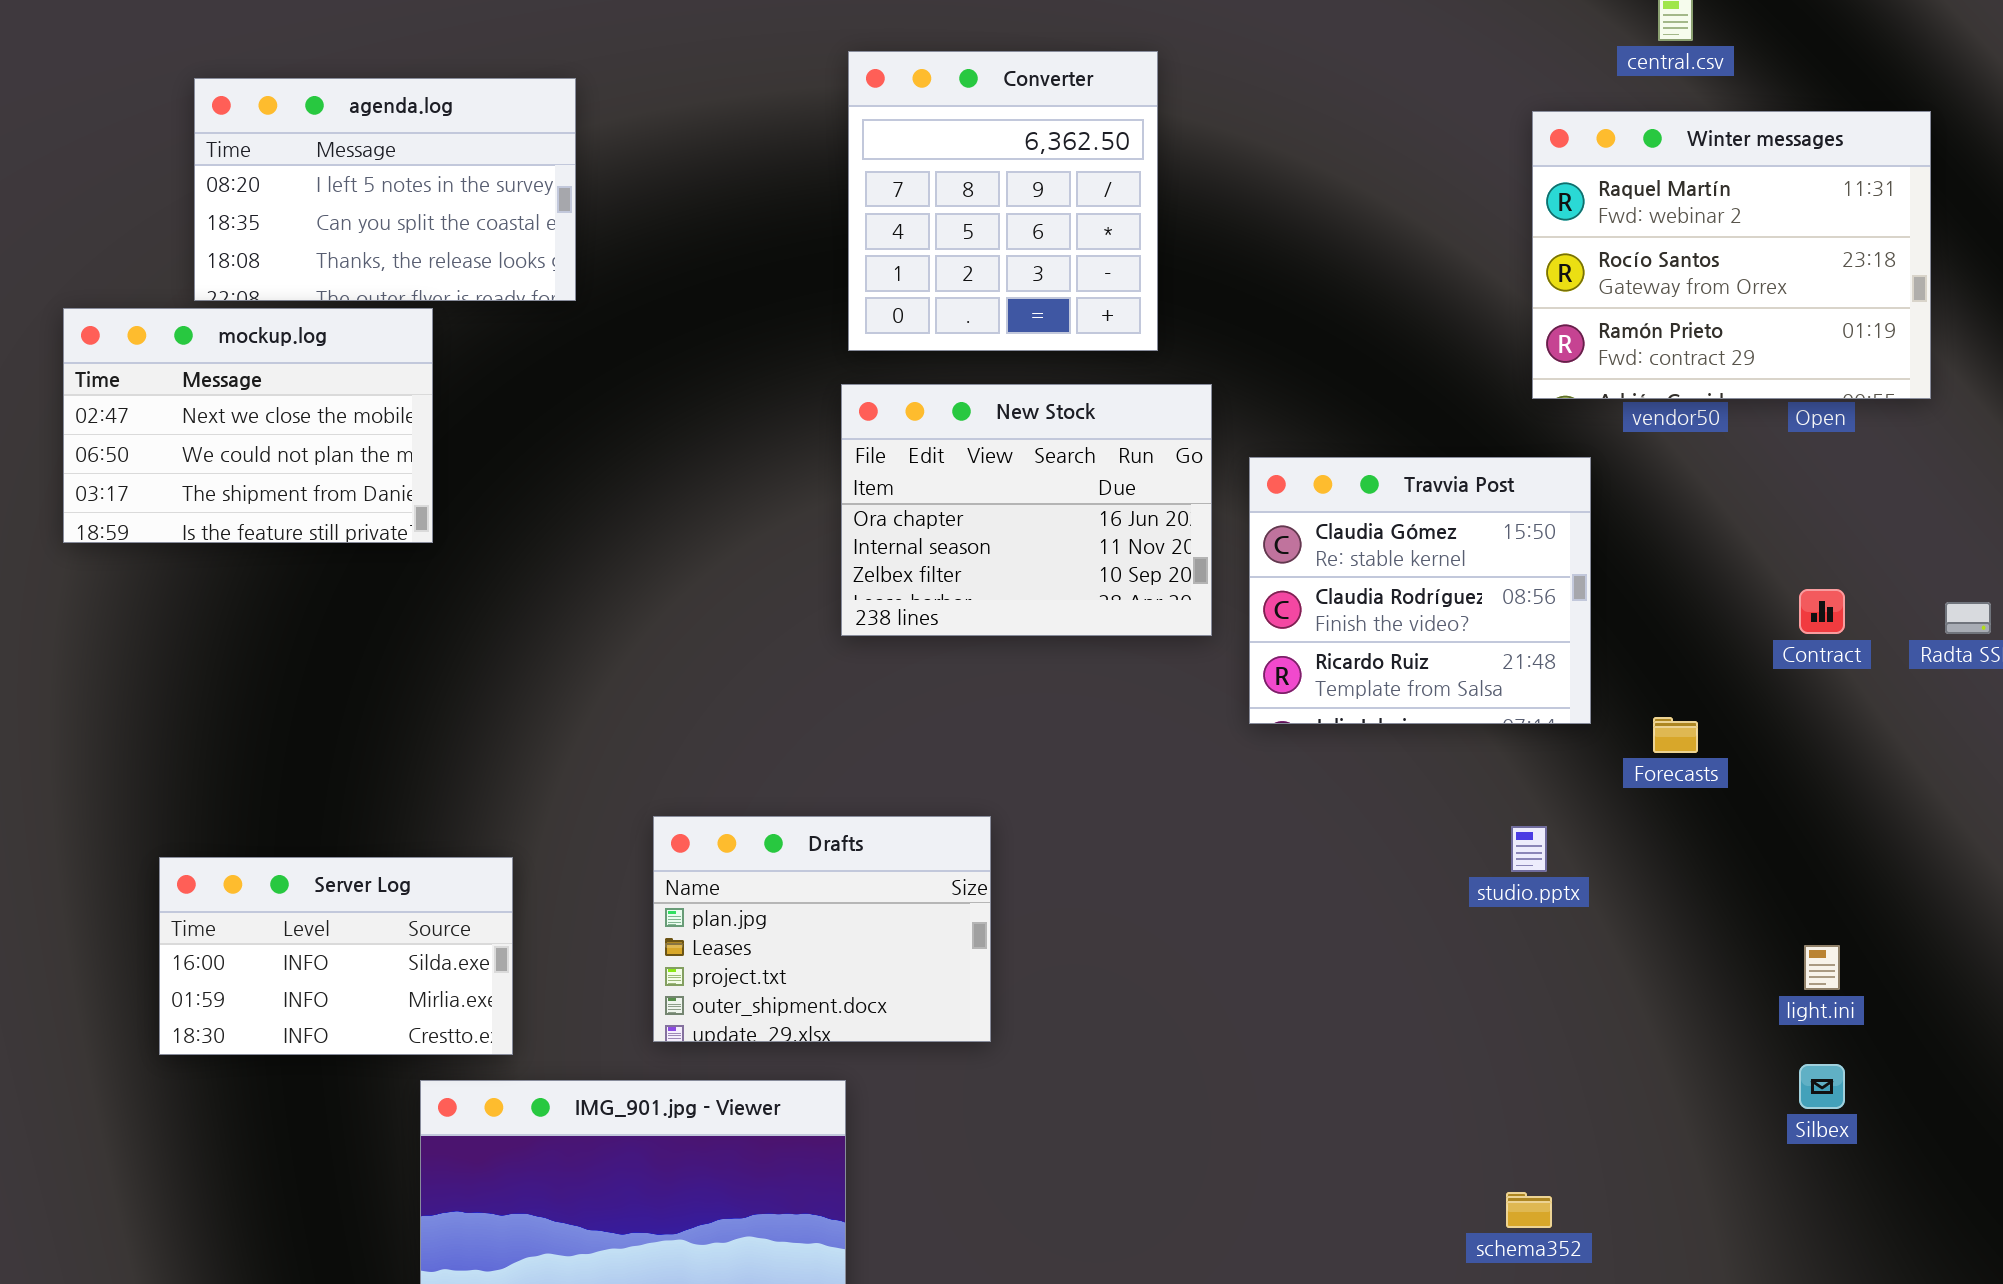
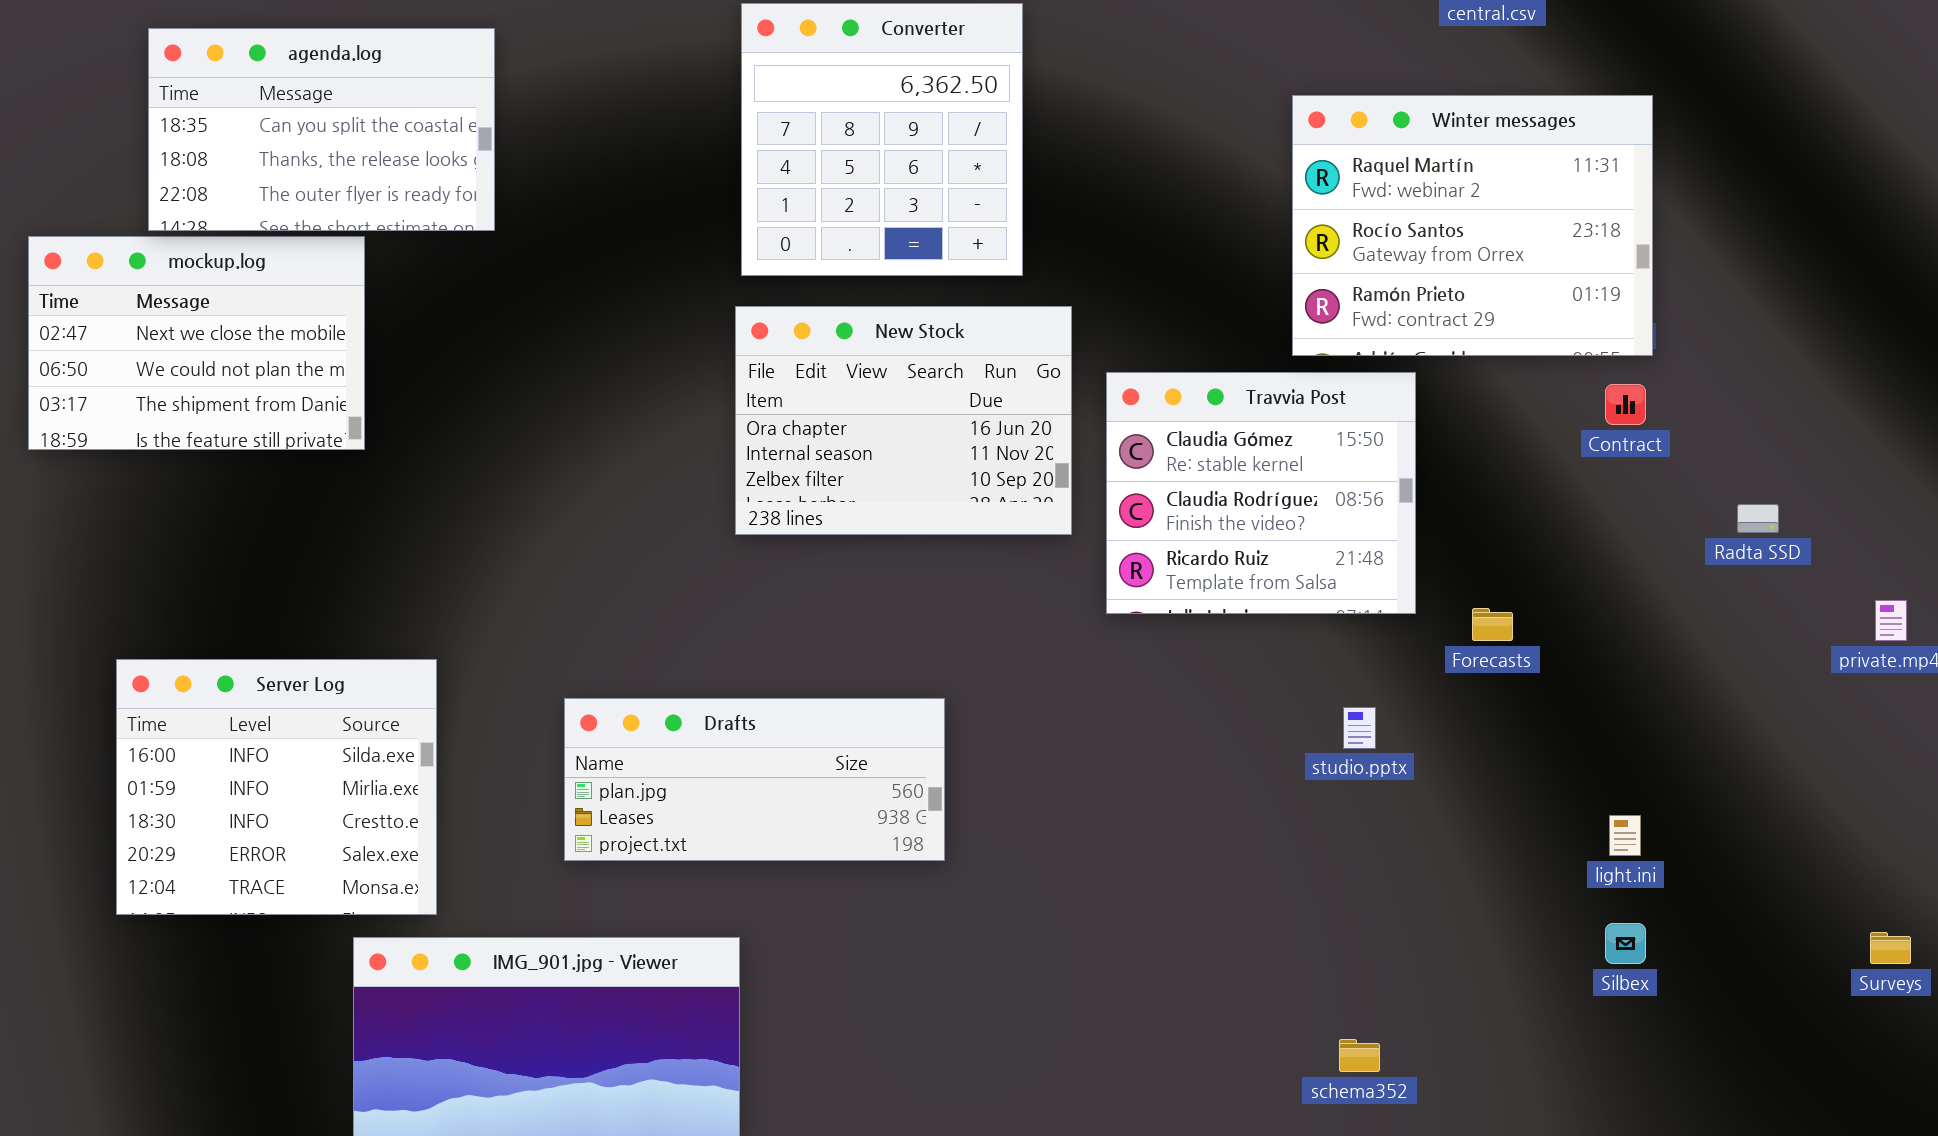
agenda.log: [194,78,576,301] -> [148,28,495,231], scrolled down 1 row
Winter messages: [1532,111,1931,399] -> [1292,95,1653,356], moved
Contract: [1799,589,1845,634] -> [1605,384,1646,425], moved
Drafts: [653,816,991,1042] -> [564,698,945,861], resized
Server Log: [159,857,513,1055] -> [116,659,437,915], resized

